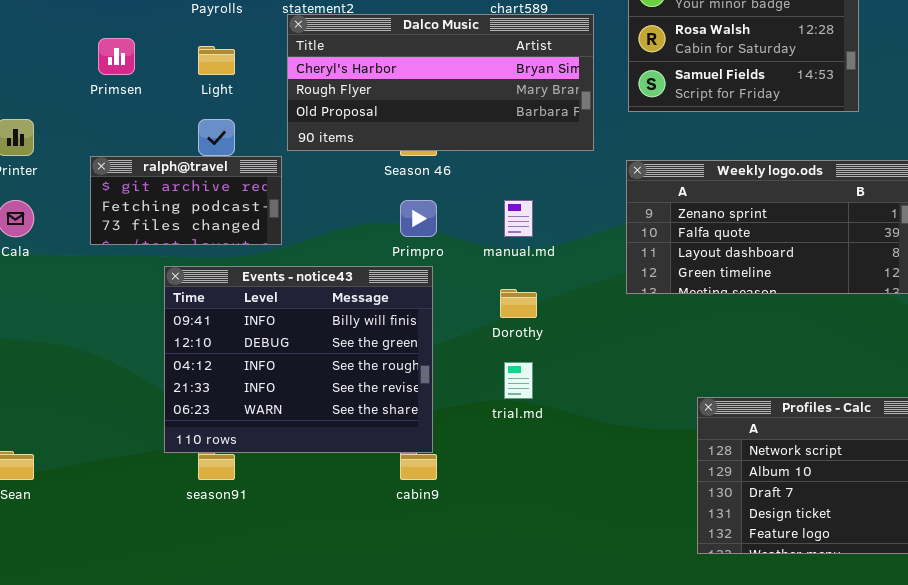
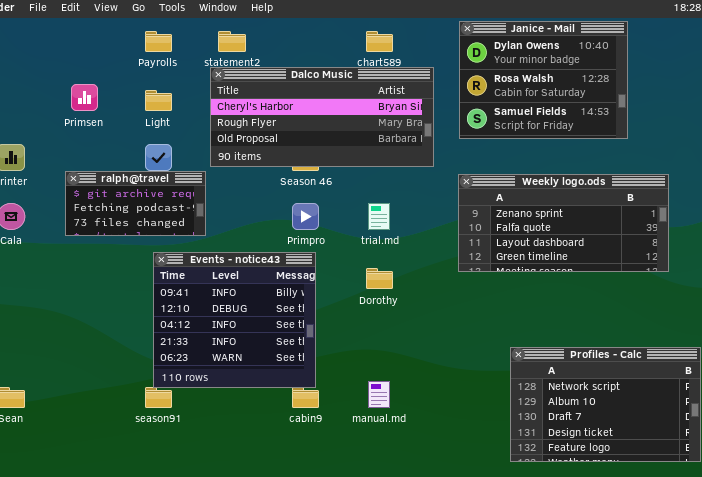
manual.md: [504,200,533,237] -> [368,381,390,408], moved
Events - notice43: [164,266,433,453] -> [153,252,316,388], resized
trial.md: [504,362,533,399] -> [368,203,390,230], moved

